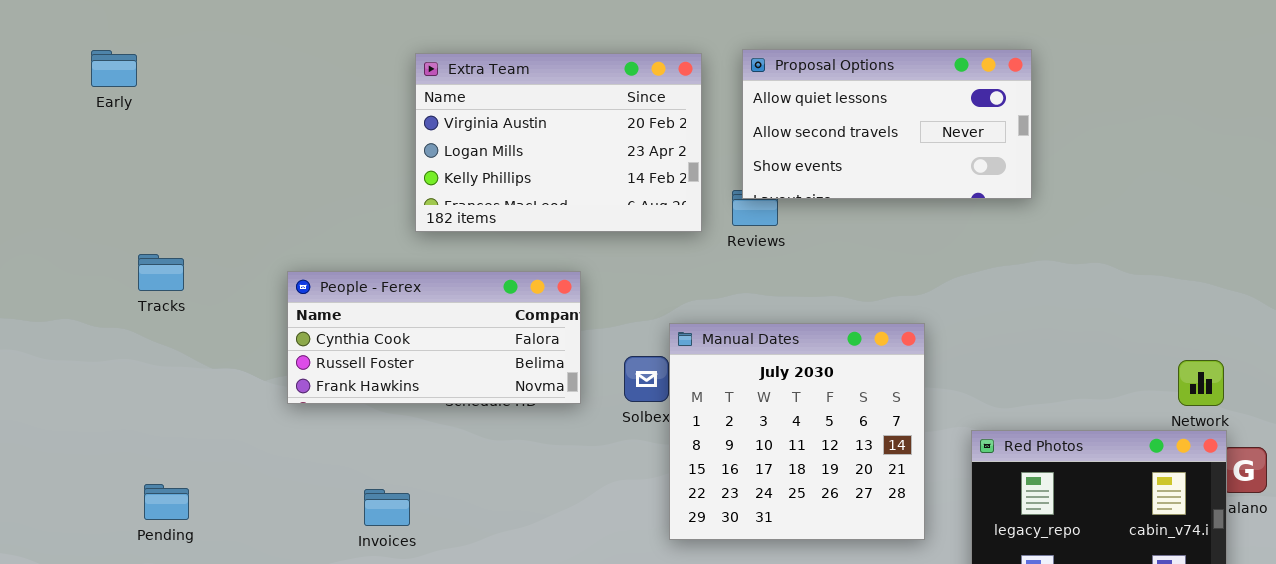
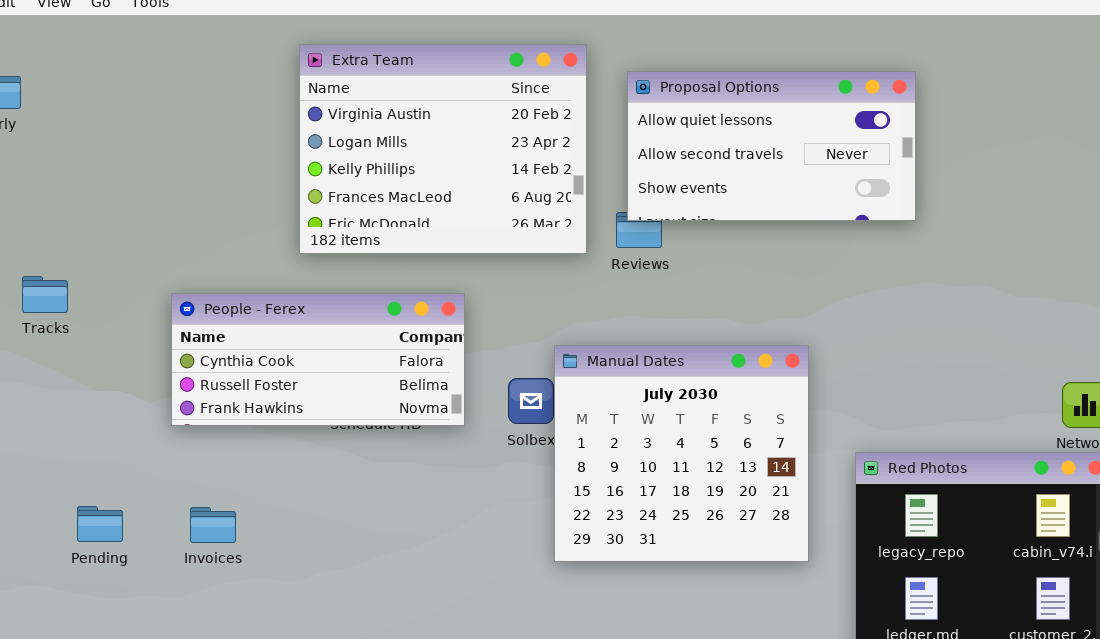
Extra Team: [415,53,702,232] -> [299,44,587,254], resized
Pending: [144,484,189,520] -> [77,506,123,542], moved
Invoices: [364,489,410,526] -> [190,507,236,543], moved

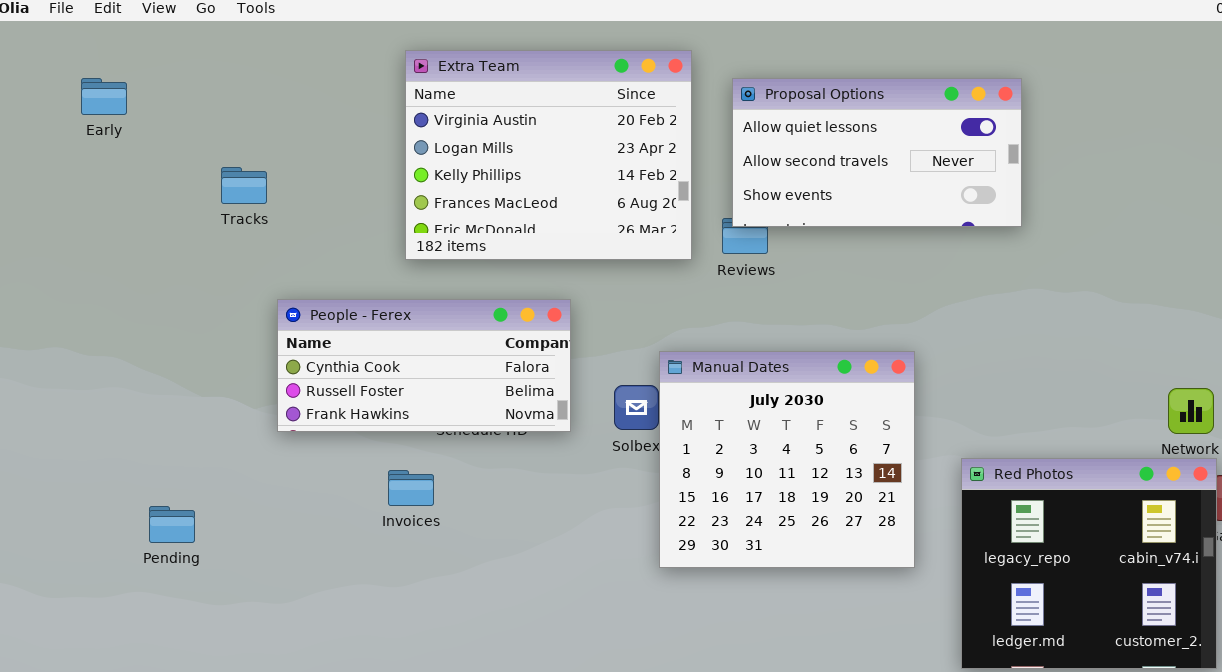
Tracks: [22,276,68,313] -> [221,167,267,204], moved
Pending: [77,506,123,542] -> [149,506,195,543], moved
Invoices: [190,507,236,543] -> [388,470,434,506], moved

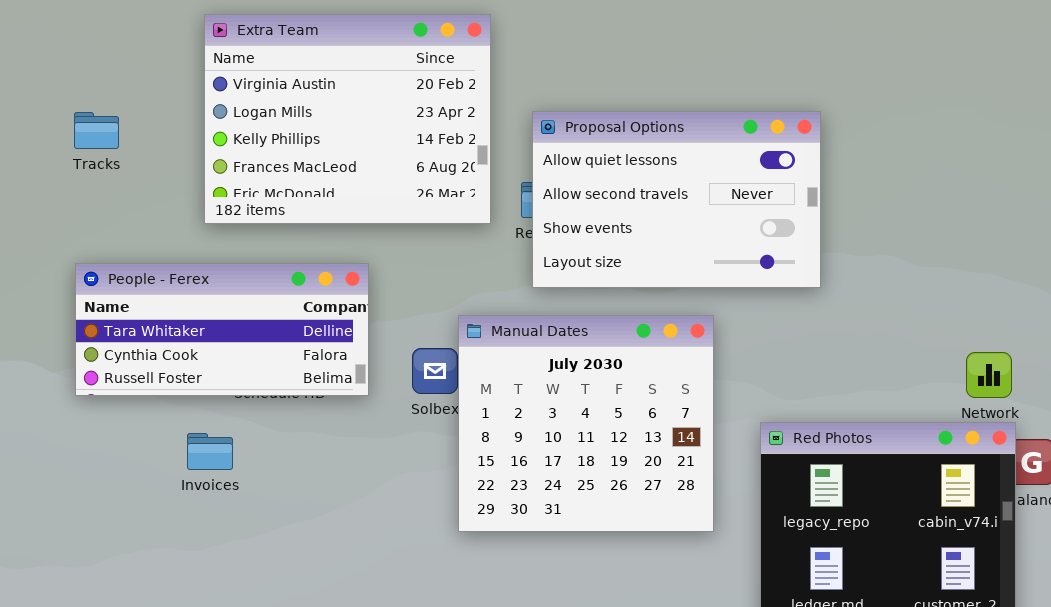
Proposal Options: [732,78,1022,227] -> [532,111,821,288], moved, resized
Tracks: [221,167,267,204] -> [74,112,119,149], moved
People - Ferex: [277,299,571,432] -> [75,263,369,396], scrolled up 1 row

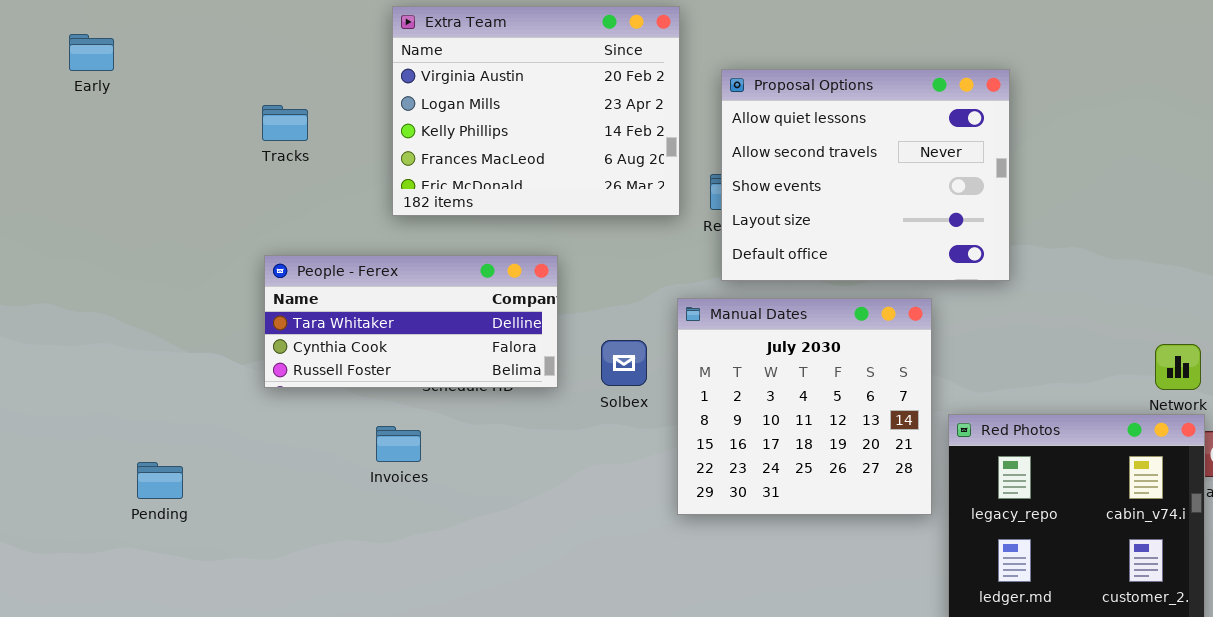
Proposal Options: [532,111,821,288] -> [721,69,1010,281], resized
Manual Dates: [458,315,714,532] -> [677,298,932,515], moved

